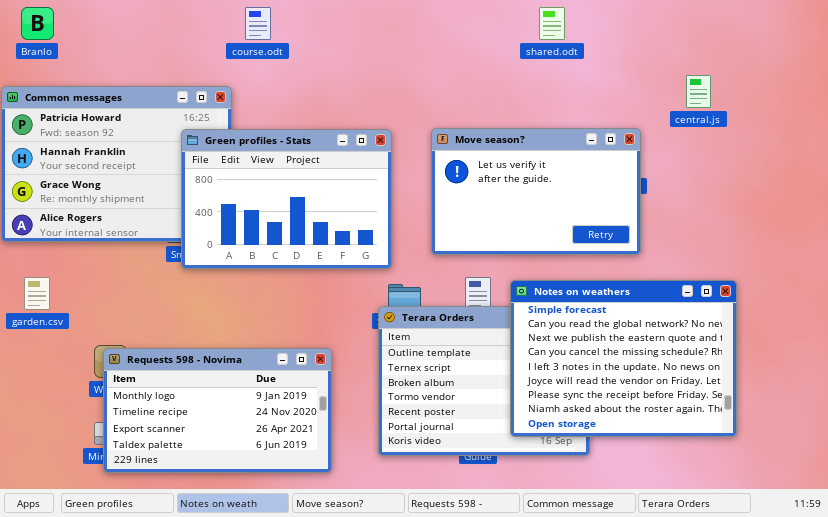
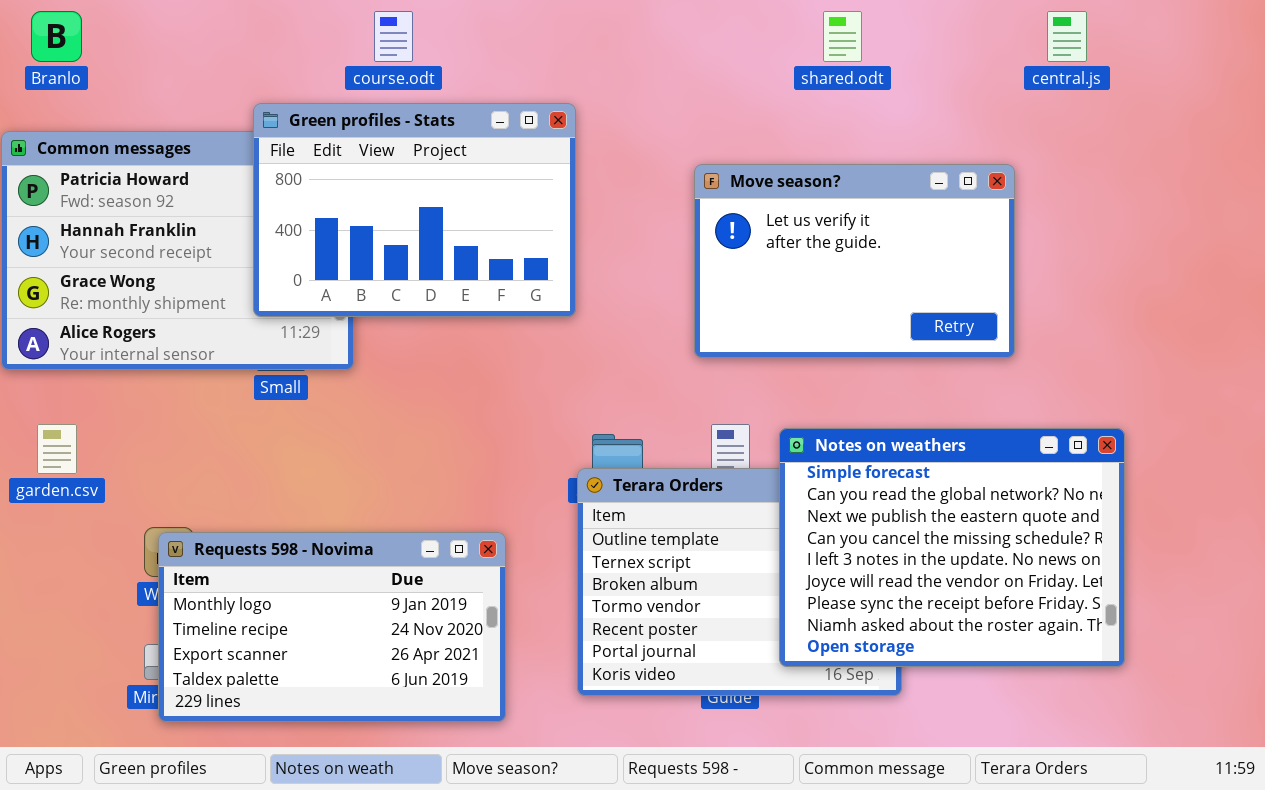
central.js: [686,75,711,108] -> [1047,11,1087,62], moved
Move season?: [431,128,641,255] -> [694,164,1015,358], moved
Green profiles - Stats: [181,129,392,269] -> [253,103,576,317], moved

